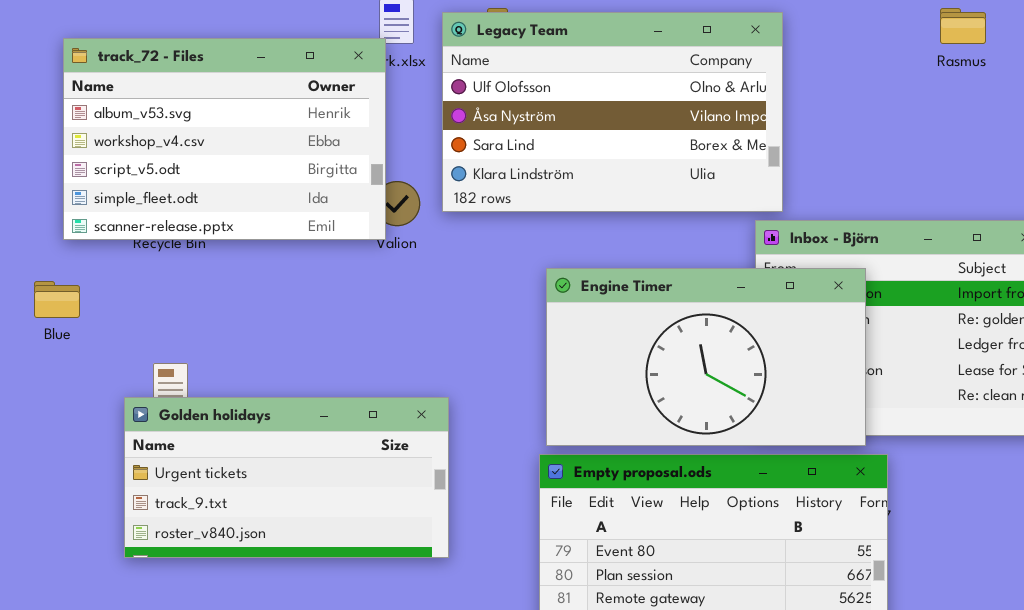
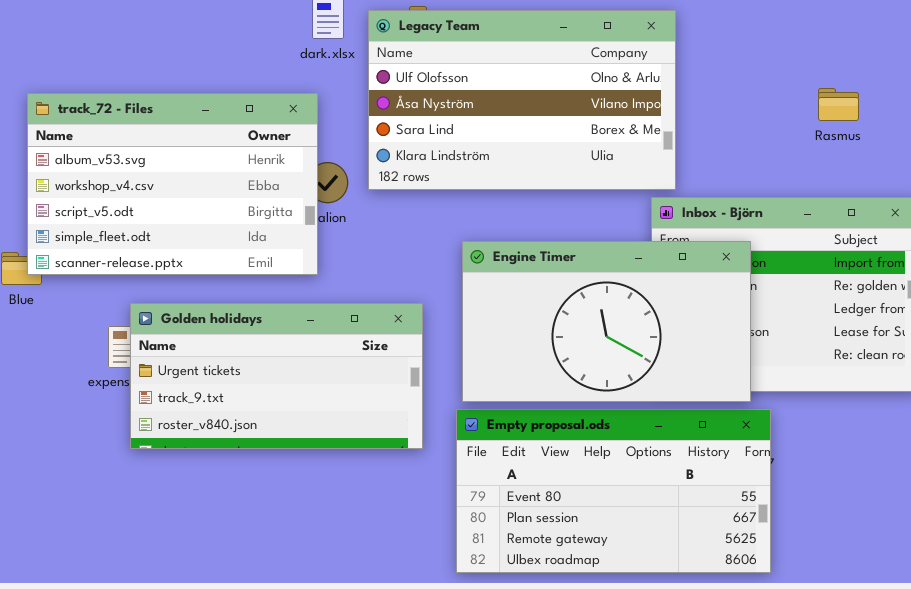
Rasmus: [940,8,986,44] -> [818,88,859,121], moved
track_72 - Files: [63,38,386,240] -> [27,93,318,275], moved
Golden holidays: [124,397,449,558] -> [130,303,423,449], moved

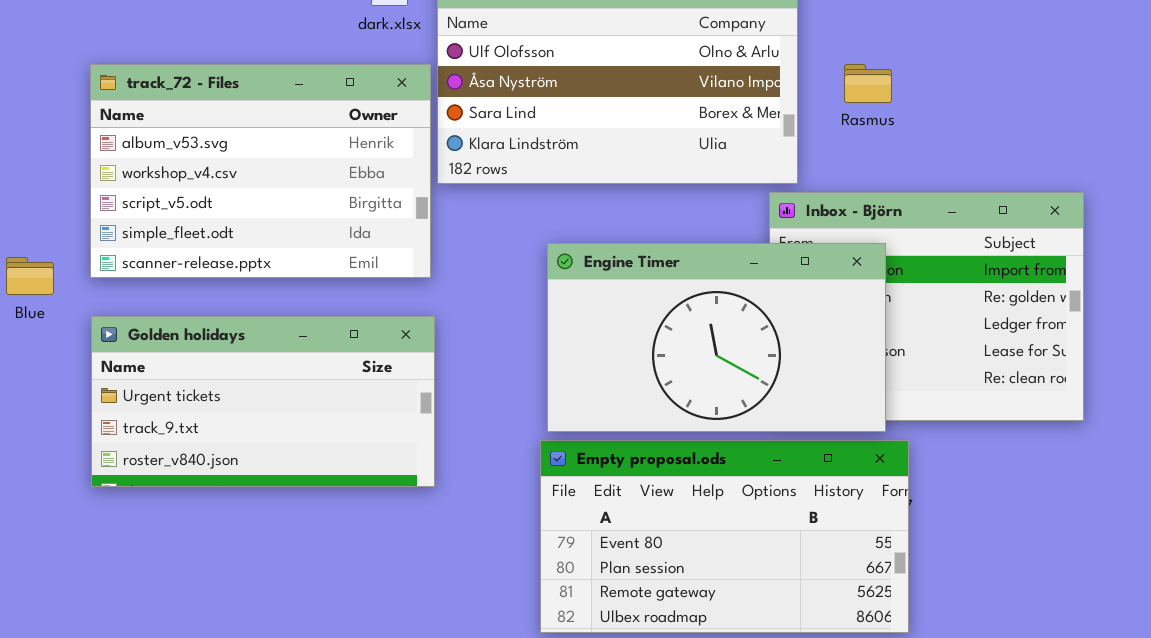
Rasmus: [818,88,859,121] -> [844,64,892,103], moved
track_72 - Files: [27,93,318,275] -> [90,64,431,278], moved
Golden holidays: [130,303,423,449] -> [91,316,435,487], moved

